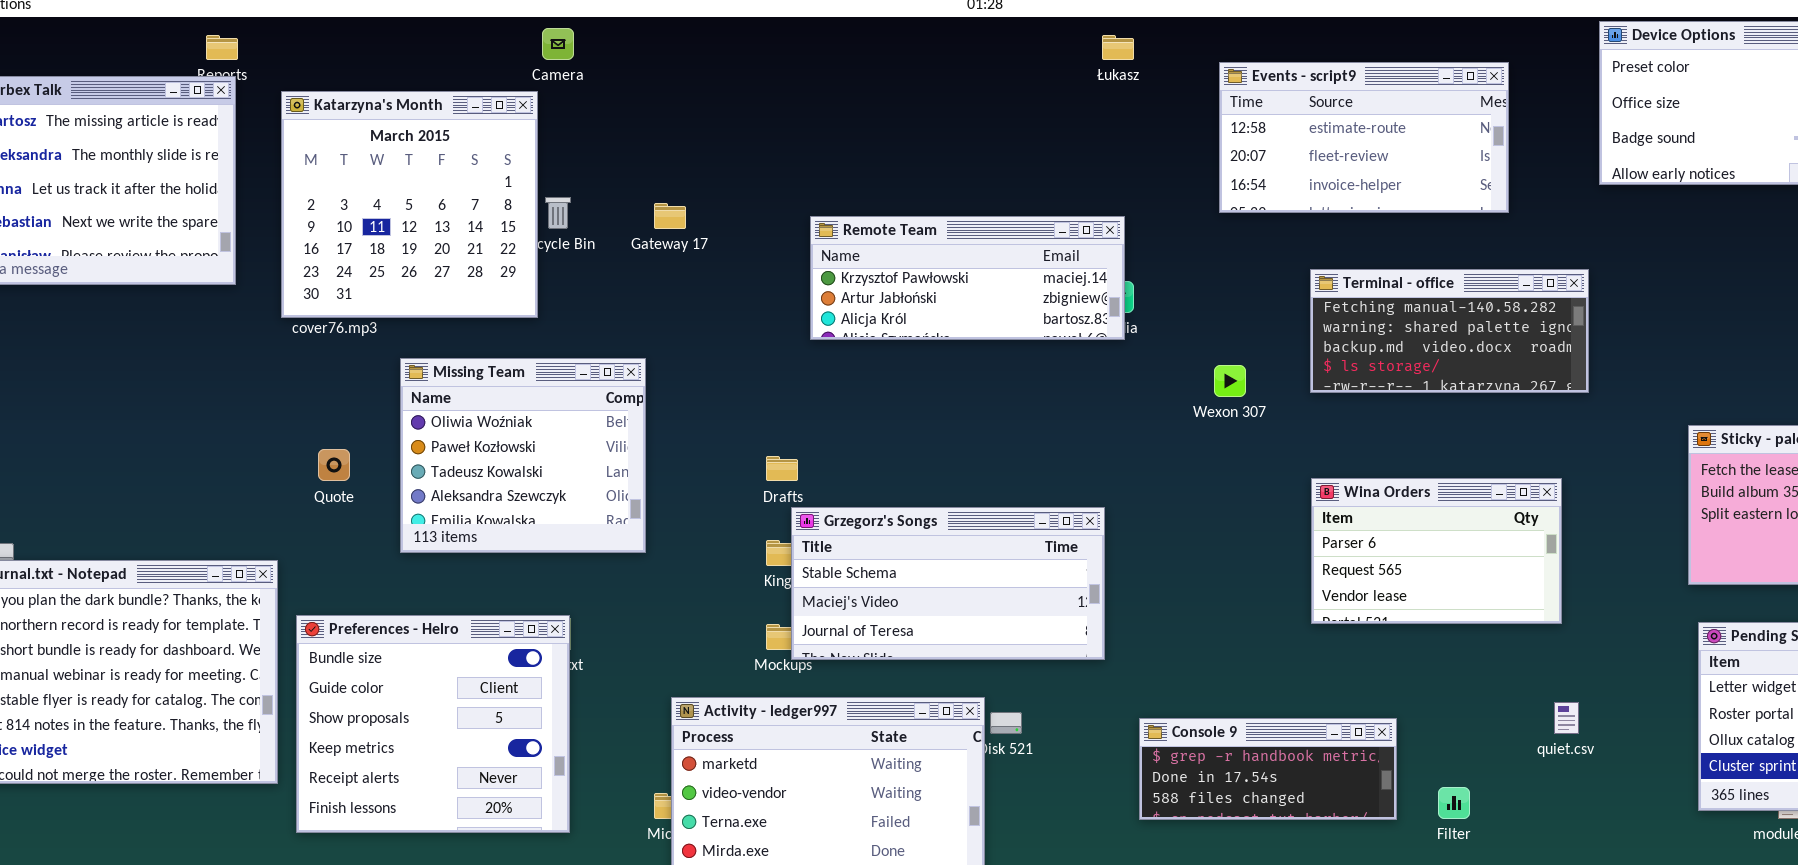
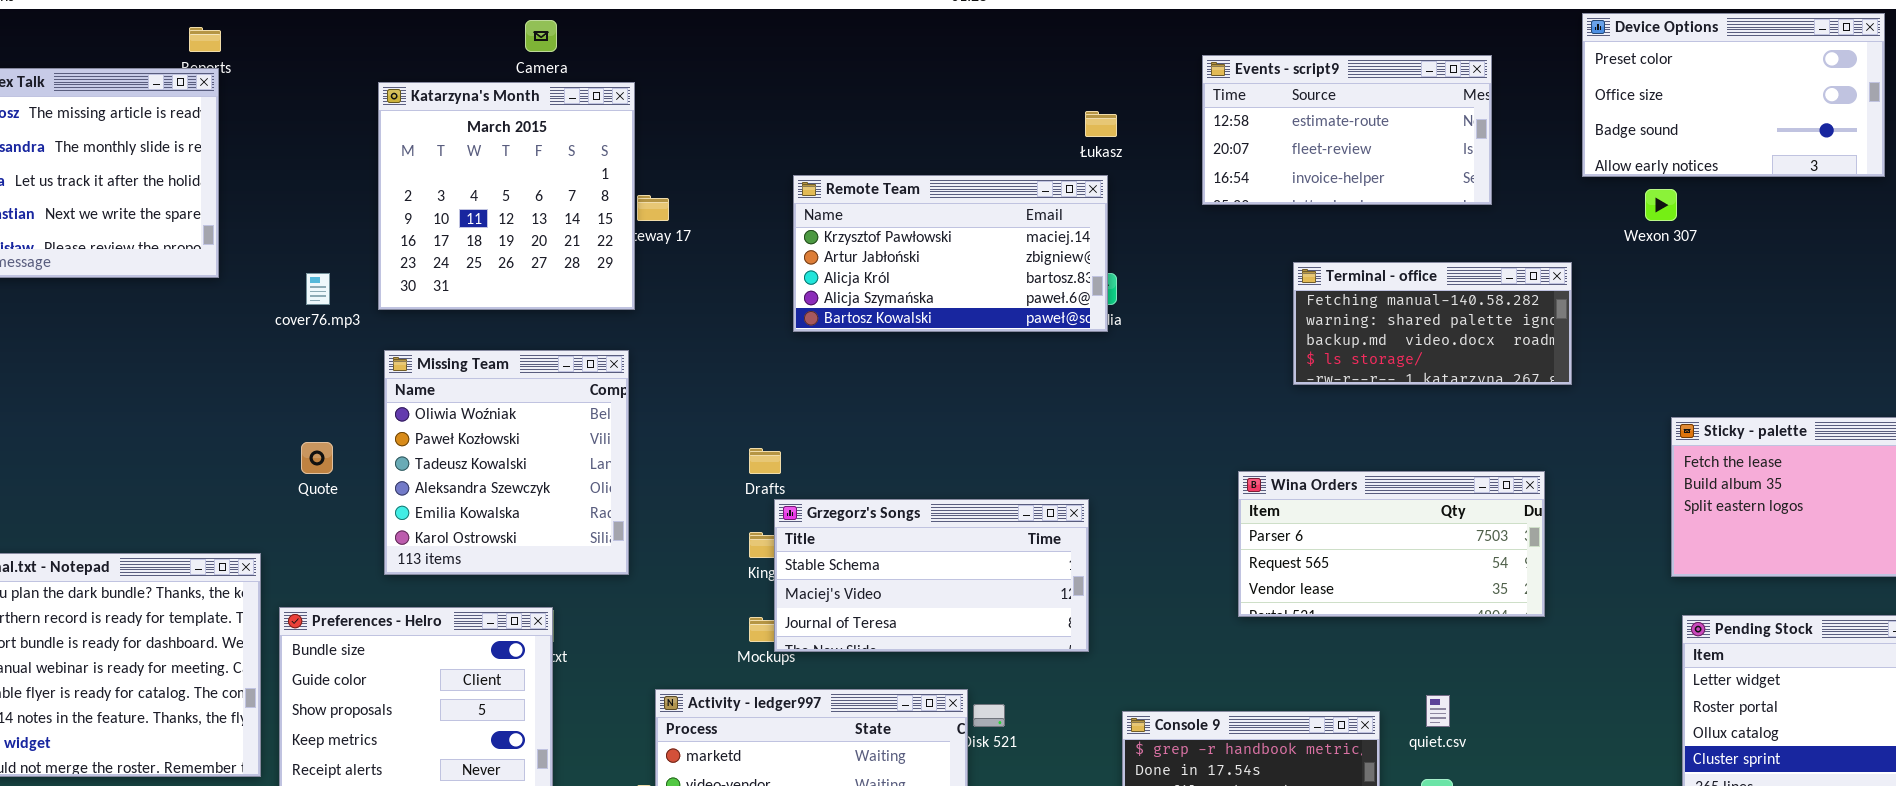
Łukasz: [1102,35,1134,60] -> [1085,111,1117,137], moved
Katarzyna's Month: [281,91,538,318] -> [378,82,635,310], moved
Remote Team: [810,216,1125,340] -> [793,175,1108,332], resized
Missing Team: [400,358,646,553] -> [384,350,629,575], resized
Wexon 307: [1214,365,1246,397] -> [1645,189,1677,221], moved
Wina Orders: [1311,478,1562,624] -> [1238,471,1545,617], resized
quiet.csv: [1554,702,1579,734] -> [1426,695,1450,727], moved

